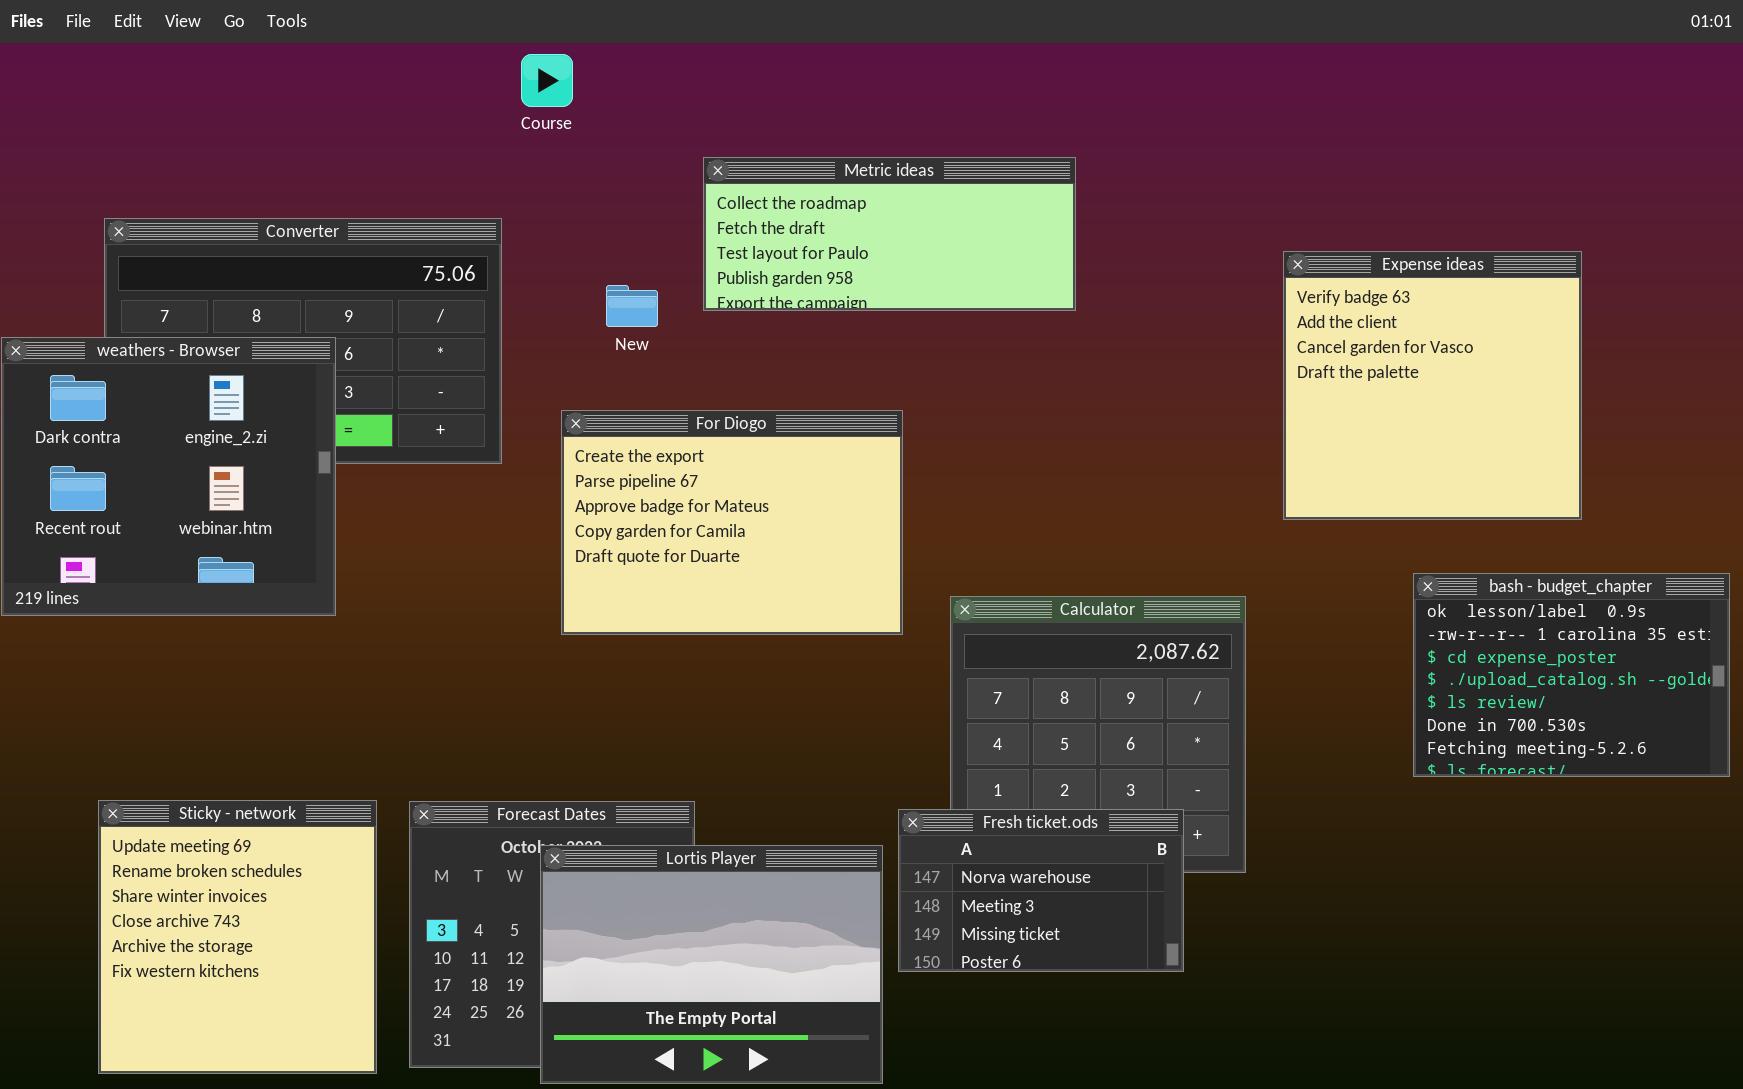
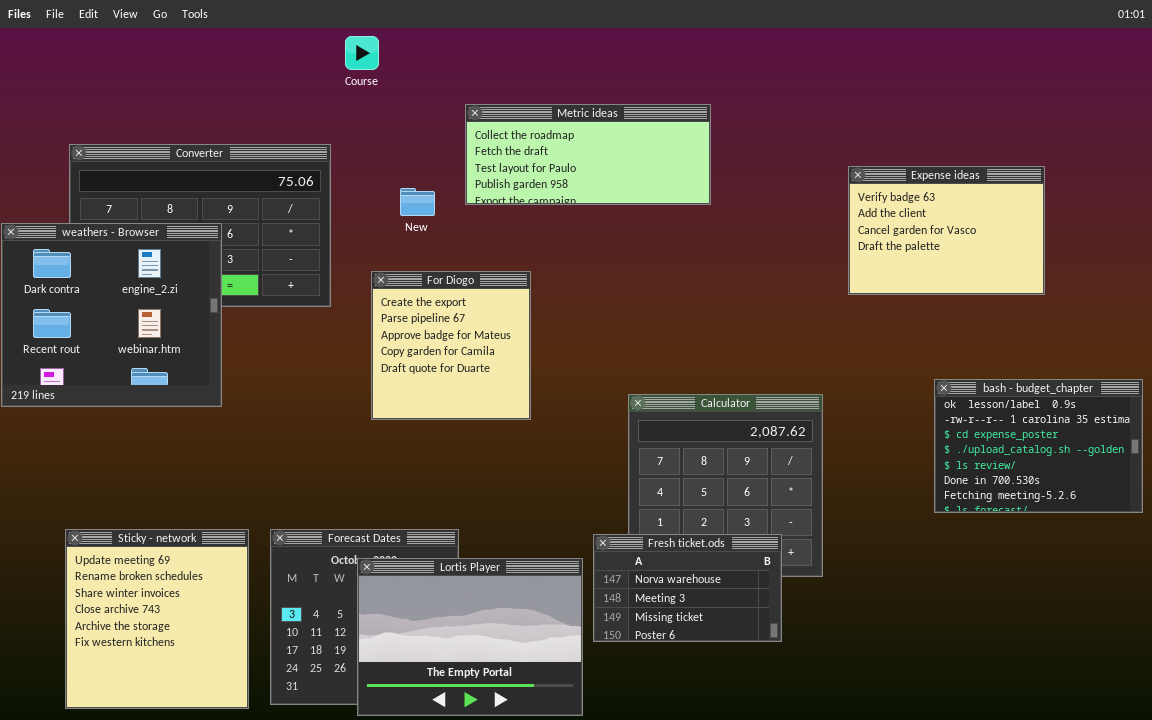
Expense ideas: [1283,251,1582,520] -> [848,166,1045,295], resized
For Diogo: [561,410,903,635] -> [371,271,531,420], resized

